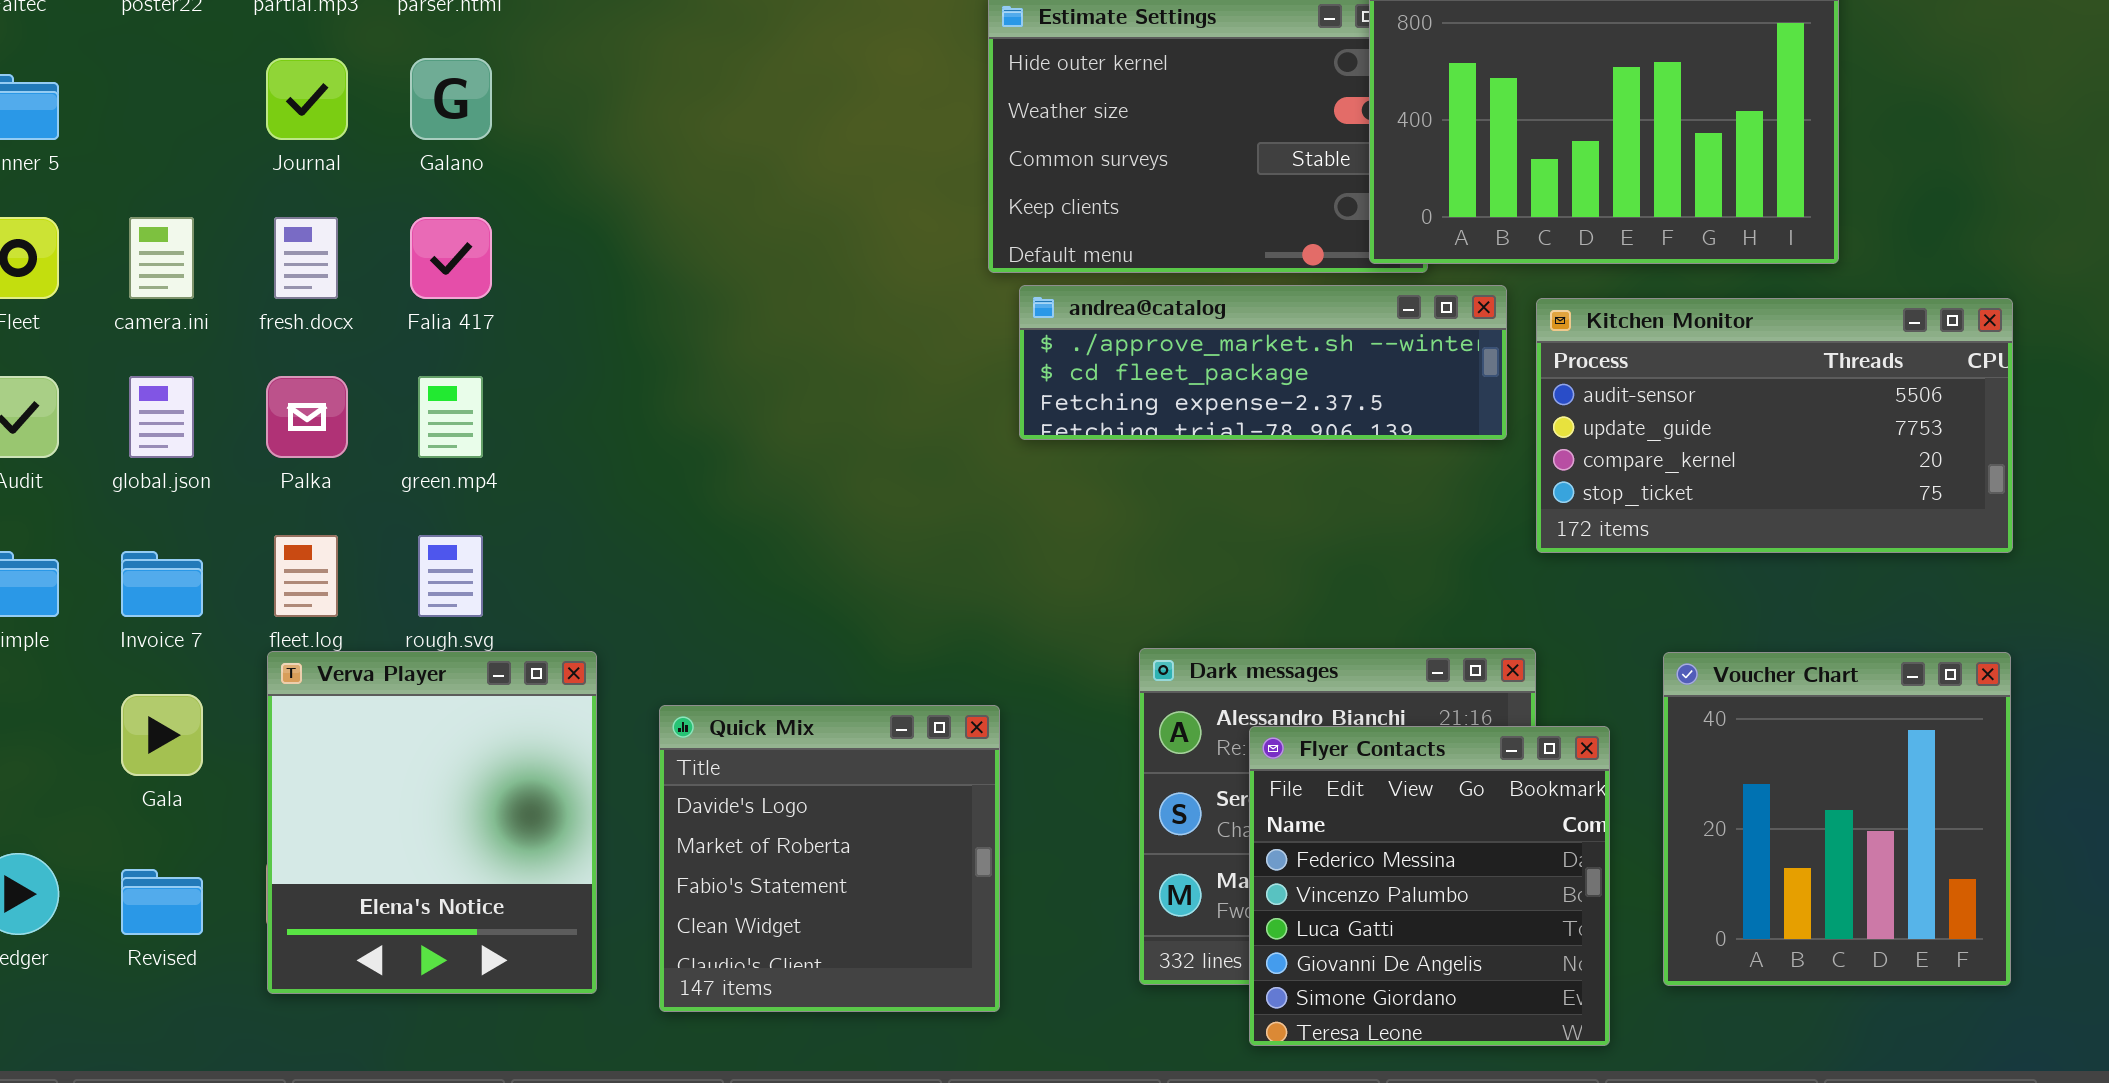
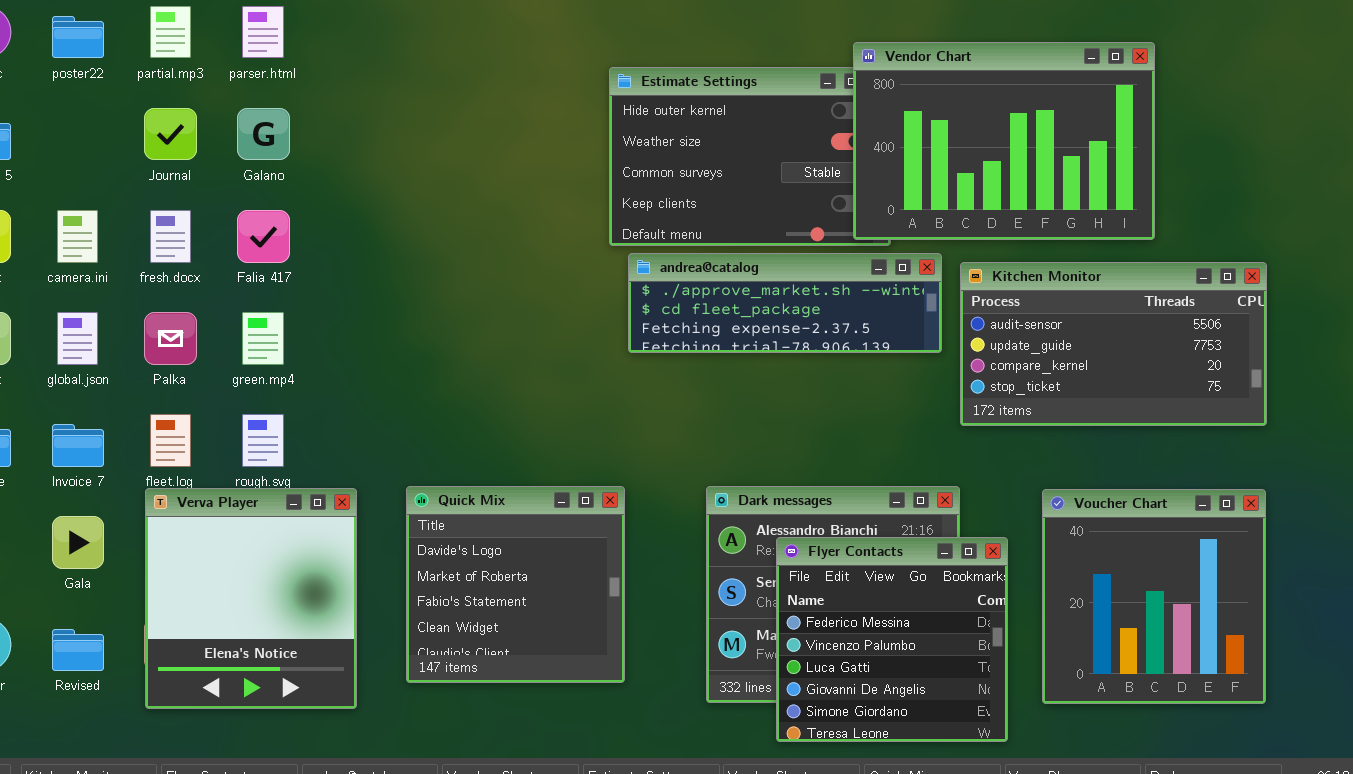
Quick Mix: [659,705,1000,1012] -> [406,486,625,683], moved

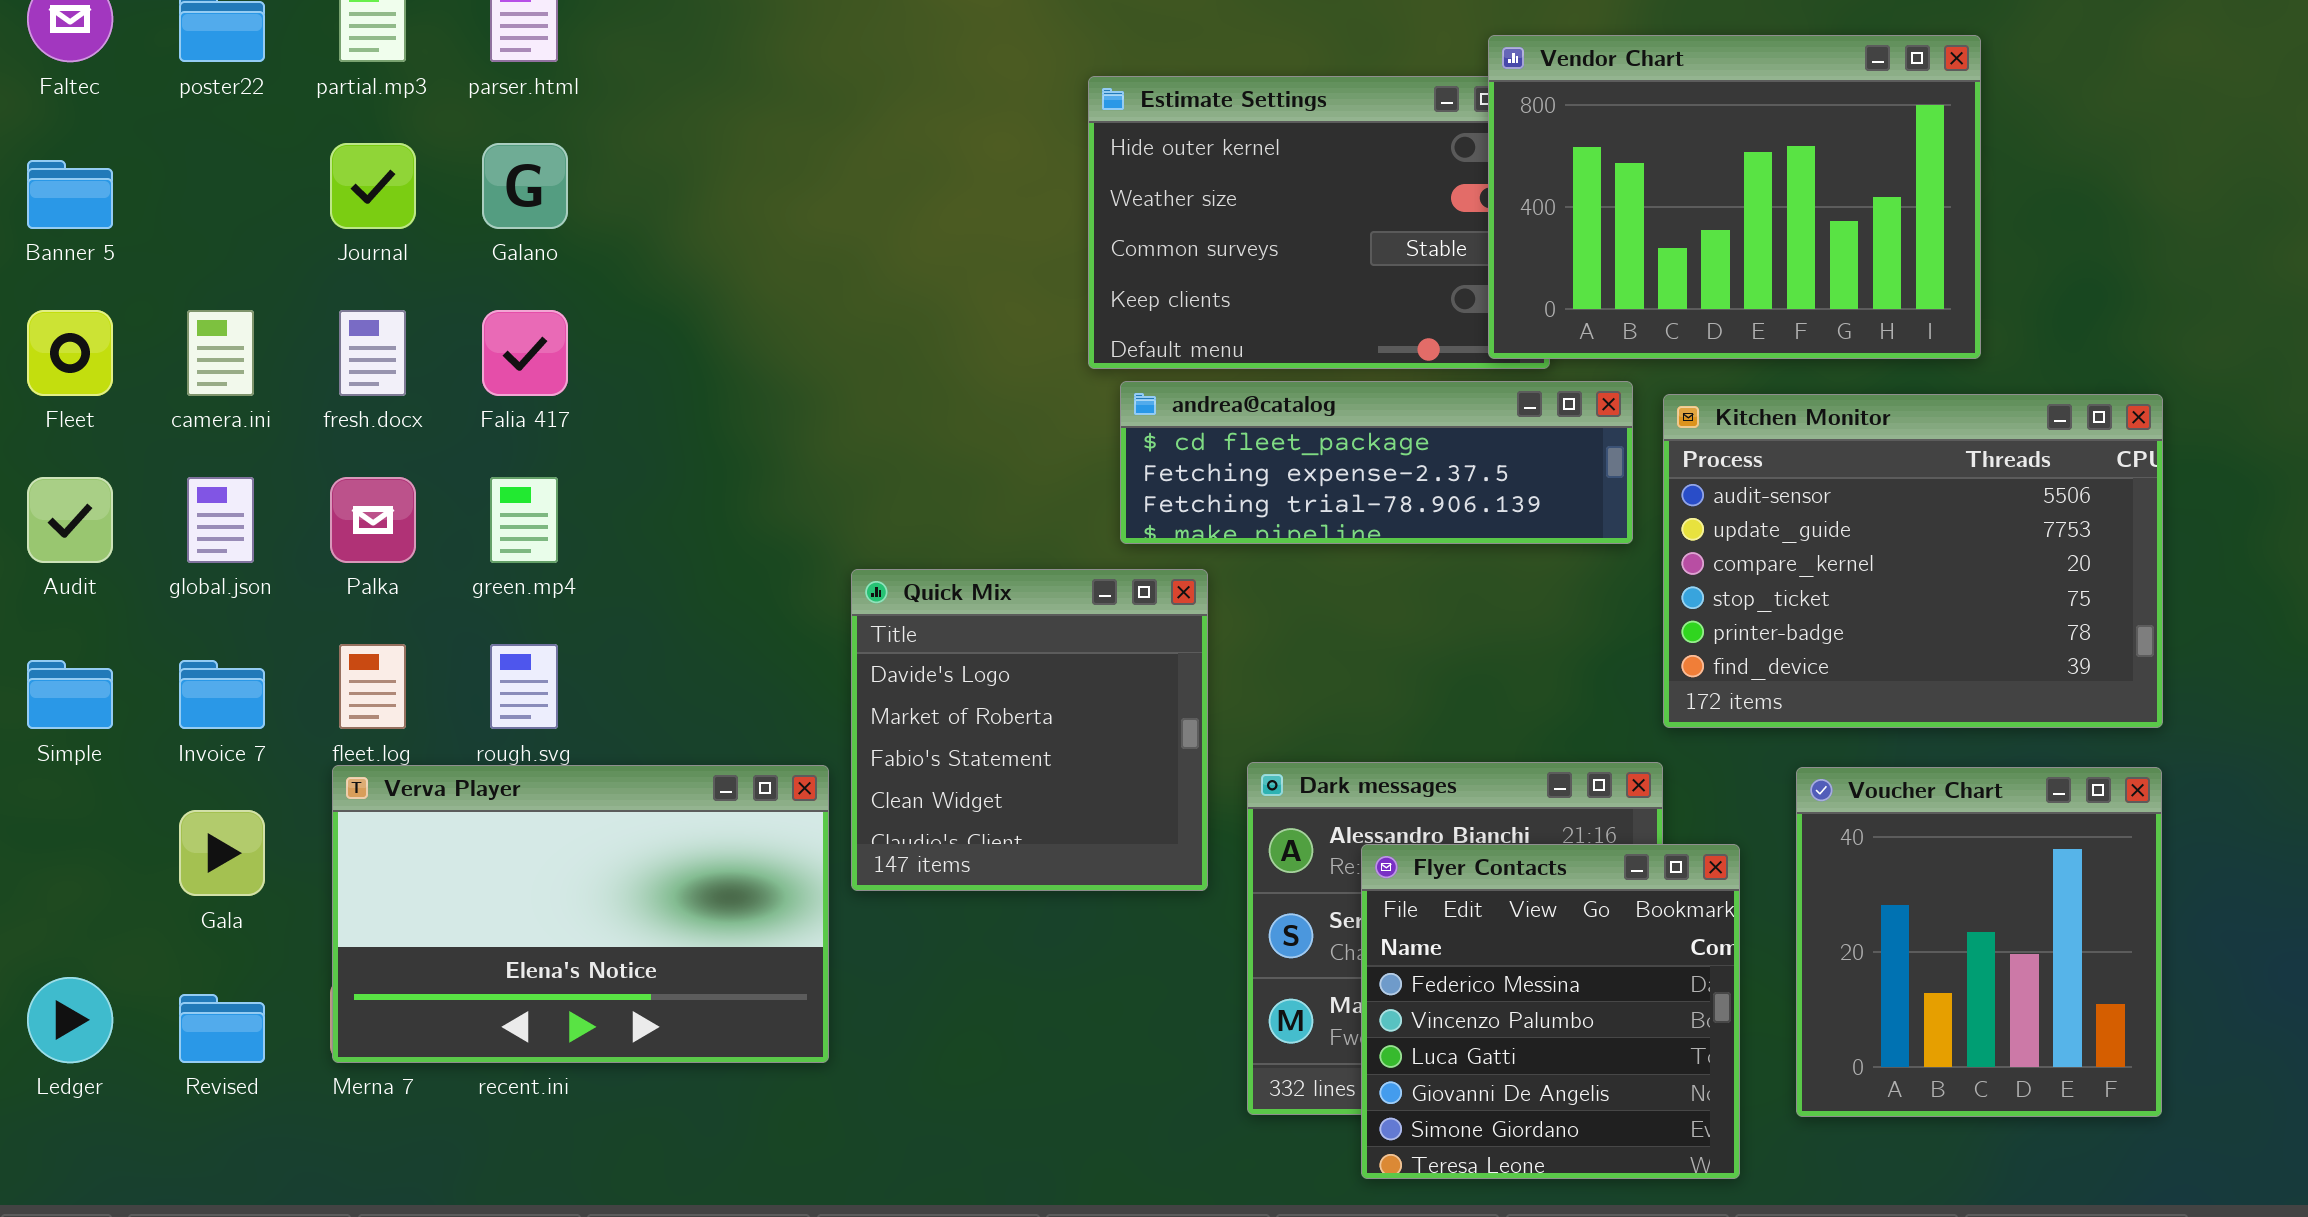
andrea@catalog: [628,253,942,353] -> [1120,381,1633,544], scrolled down 1 row
Kitchen Monitor: [960,262,1267,426] -> [1663,394,2163,728], resized
Quick Mix: [406,486,625,683] -> [851,569,1208,891], moved
Verva Player: [145,488,357,709] -> [332,765,829,1063], resized

